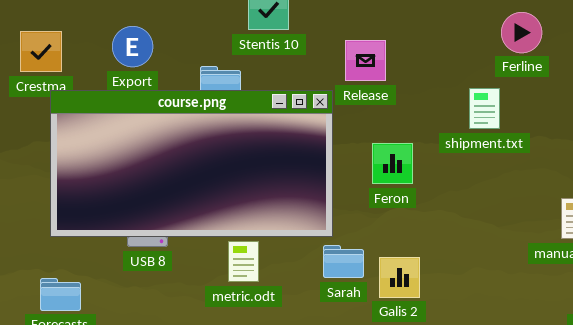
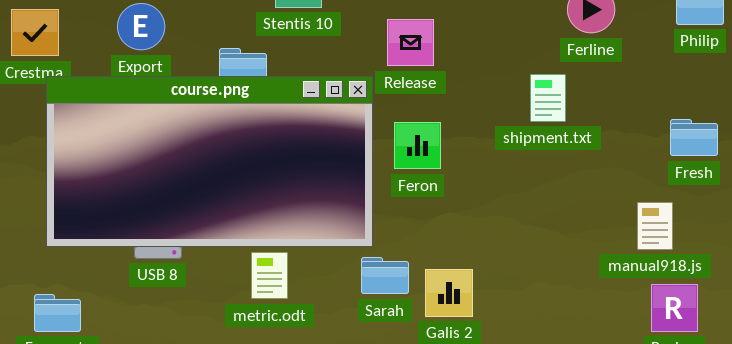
Feron: [372,143,413,184] -> [394,122,441,169], moved

